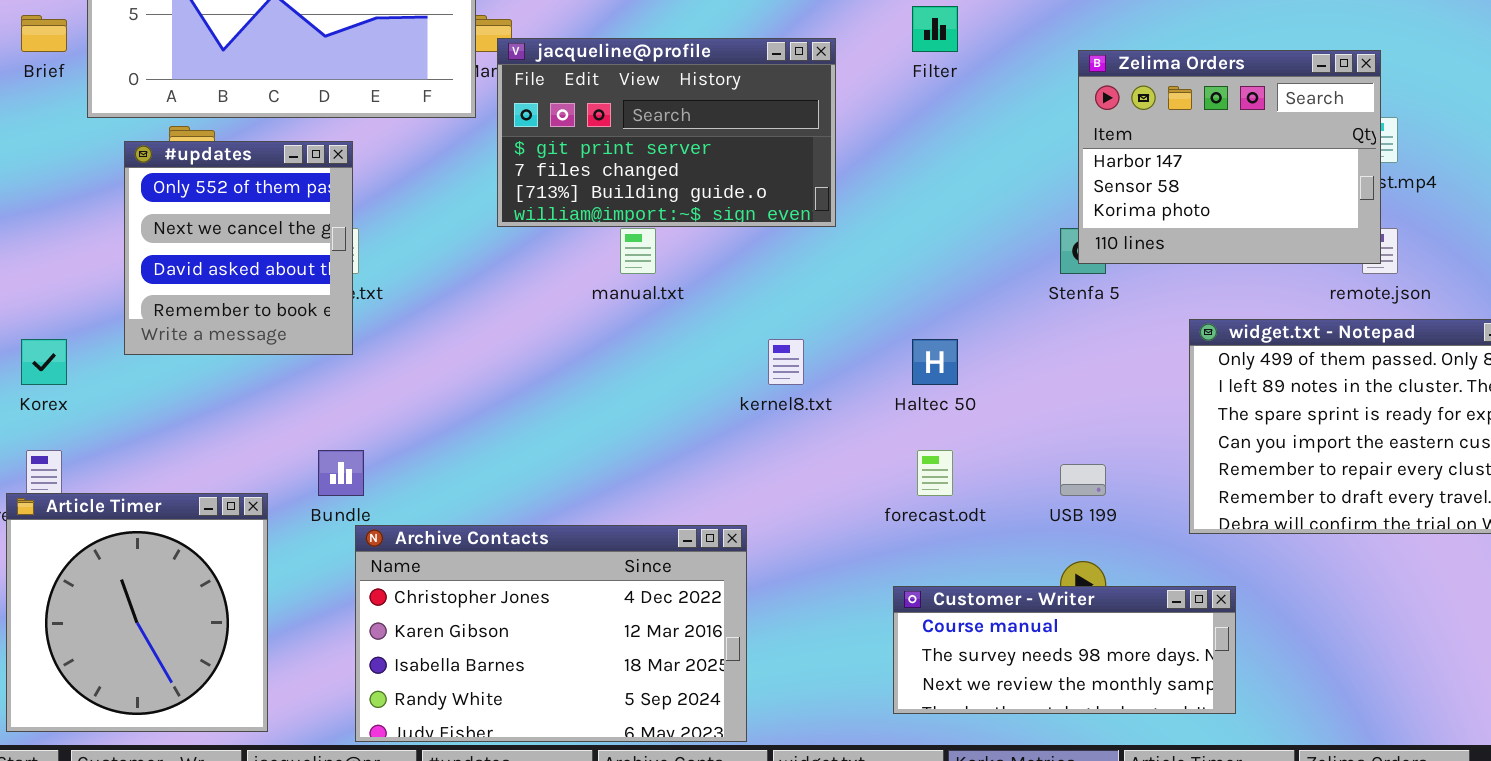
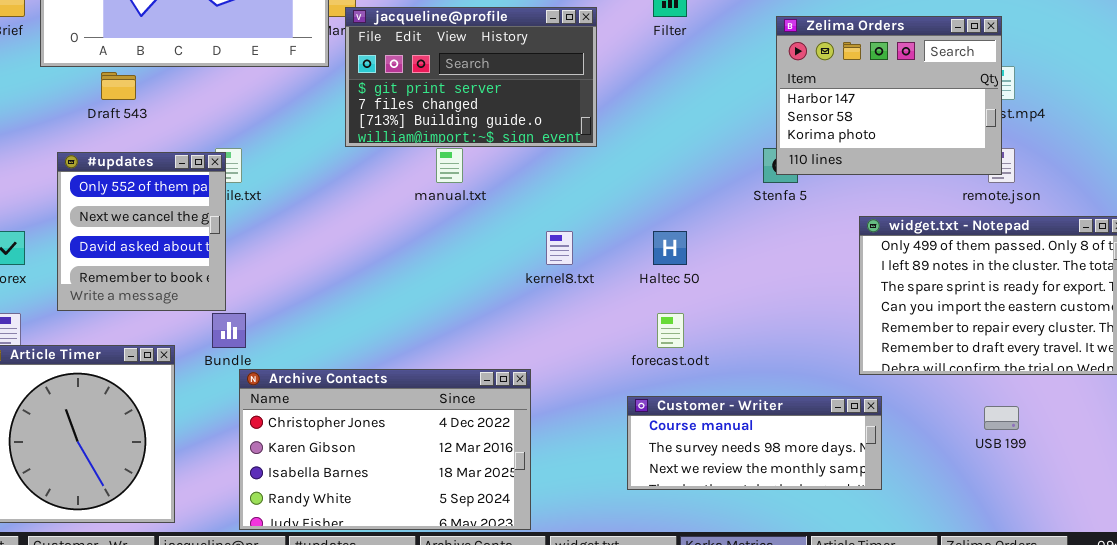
#updates: [124,141,353,355] -> [57,152,226,311], moved
USB 199: [1060,464,1106,496] -> [984,406,1019,430], moved
Customer - Writer: [893,586,1236,714] -> [627,396,882,490], moved

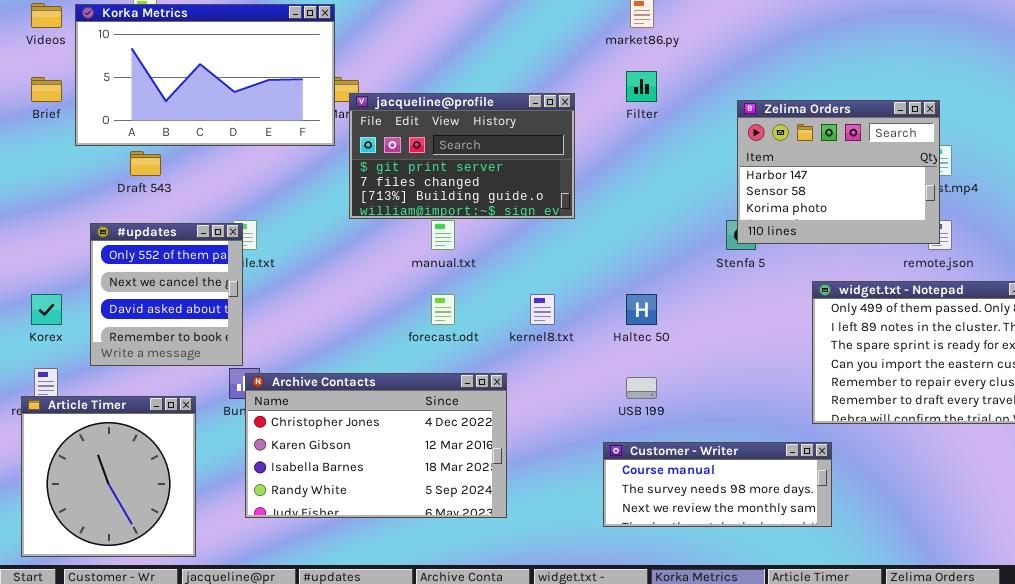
forecast.odt: [657,313,684,348] -> [431,294,455,325], moved
Archive Contacts: [239,369,531,530] -> [245,373,507,518], moved
USB 199: [984,406,1019,430] -> [626,377,657,399], moved

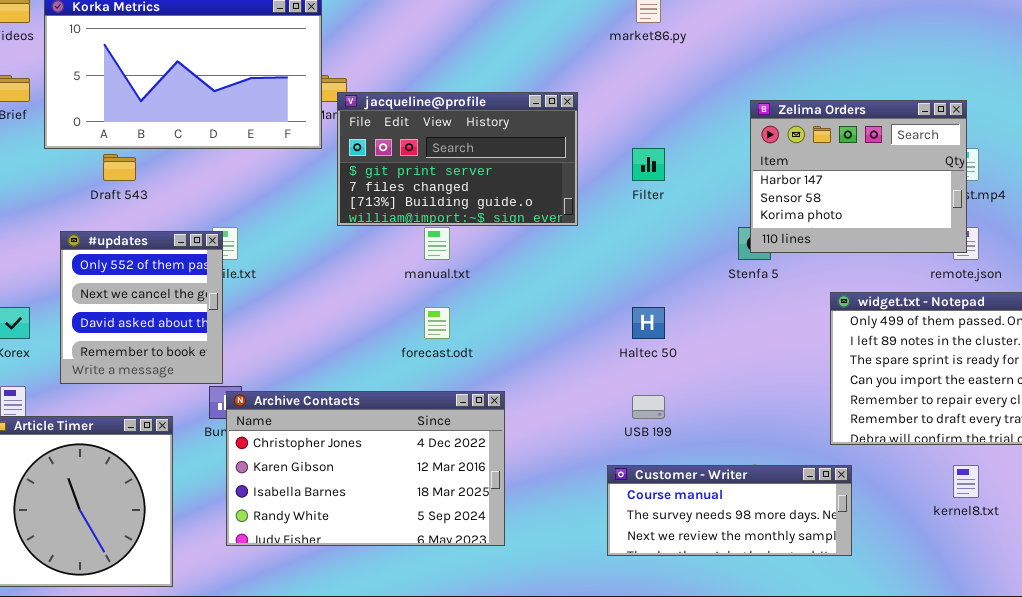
Filter: [626,71,657,102] -> [632,148,665,181], moved
kernel8.txt: [530,294,555,325] -> [953,465,979,498], moved

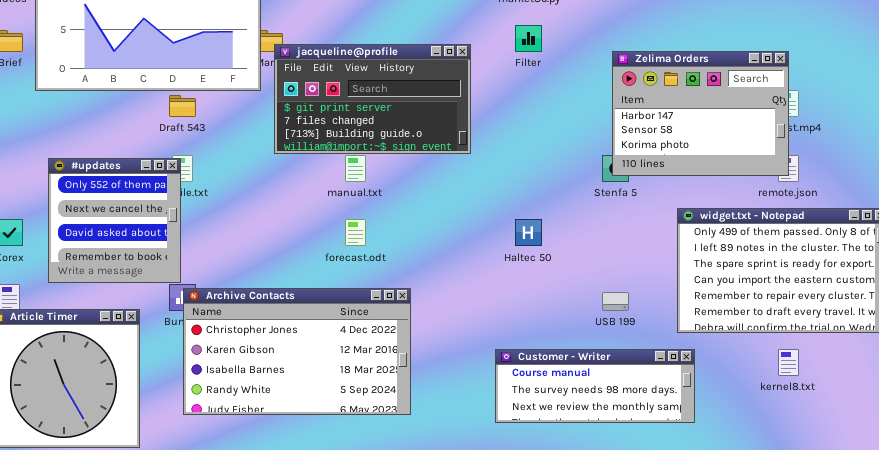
Filter: [632,148,665,181] -> [515,25,542,52], moved
Draft 543: [103,154,136,181] -> [169,95,196,117], moved
USB 199: [632,395,665,419] -> [602,292,629,311], moved

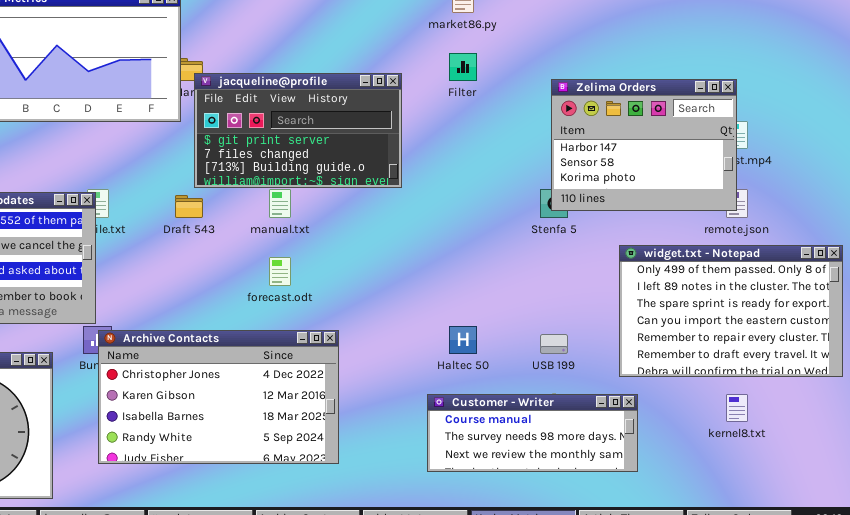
Draft 543: [169,95,196,117] -> [175,195,203,218], moved
Haltec 50: [515,219,542,246] -> [449,326,477,354], moved

